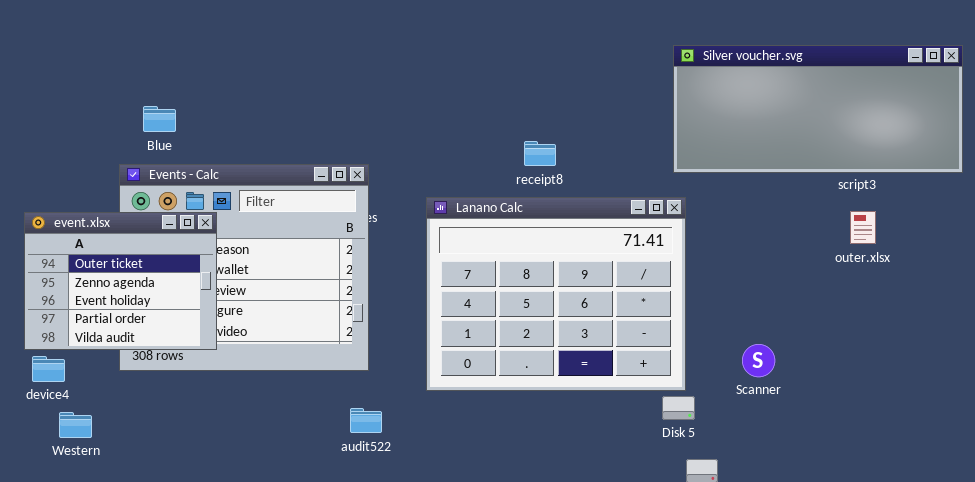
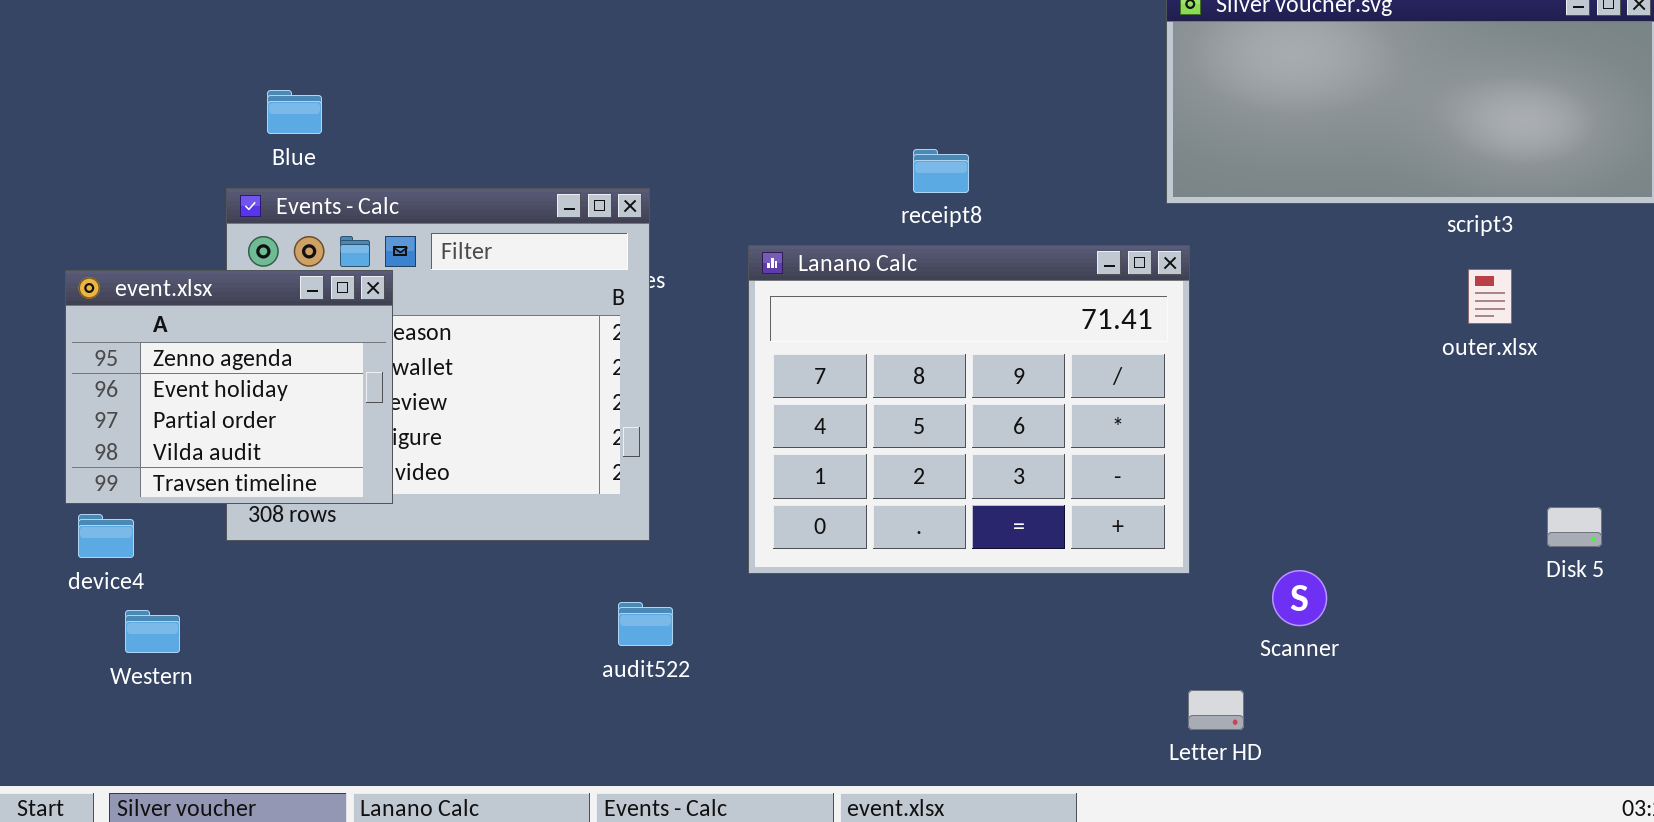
event.xlsx: [24,212,217,350] -> [65,270,393,504], scrolled down 1 row
Scanner: [742,344,775,377] -> [1272,570,1327,626], moved
Disk 5: [662,396,695,420] -> [1547,507,1602,547], moved

